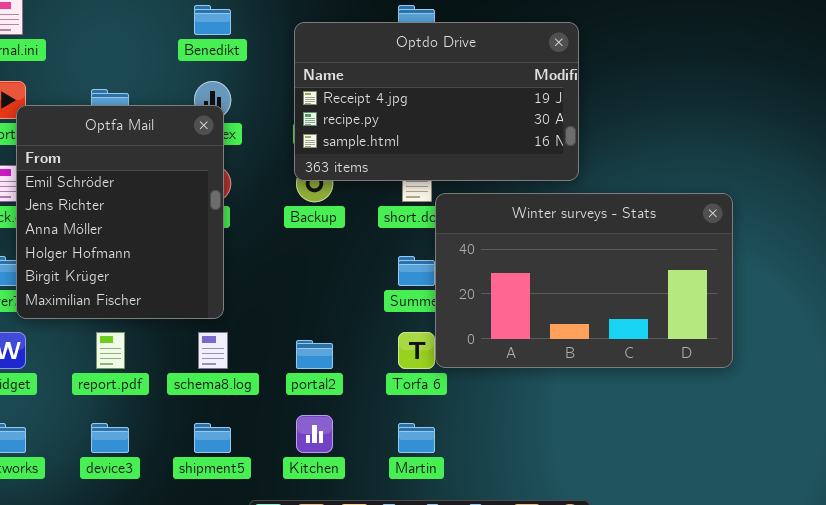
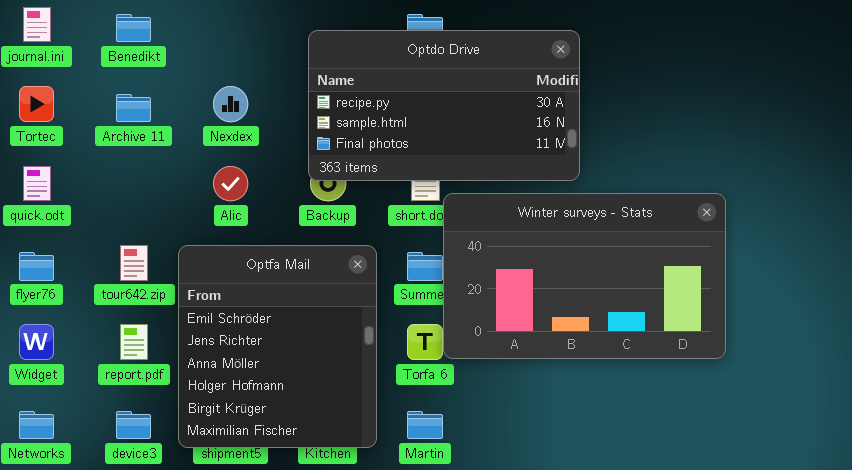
Benedikt: [194,5,231,35] -> [116,14,151,42], moved
Optdo Drive: [294,22,579,181] -> [308,30,580,181], scrolled down 1 row
Optfa Mail: [16,105,224,319] -> [178,245,377,448], moved

